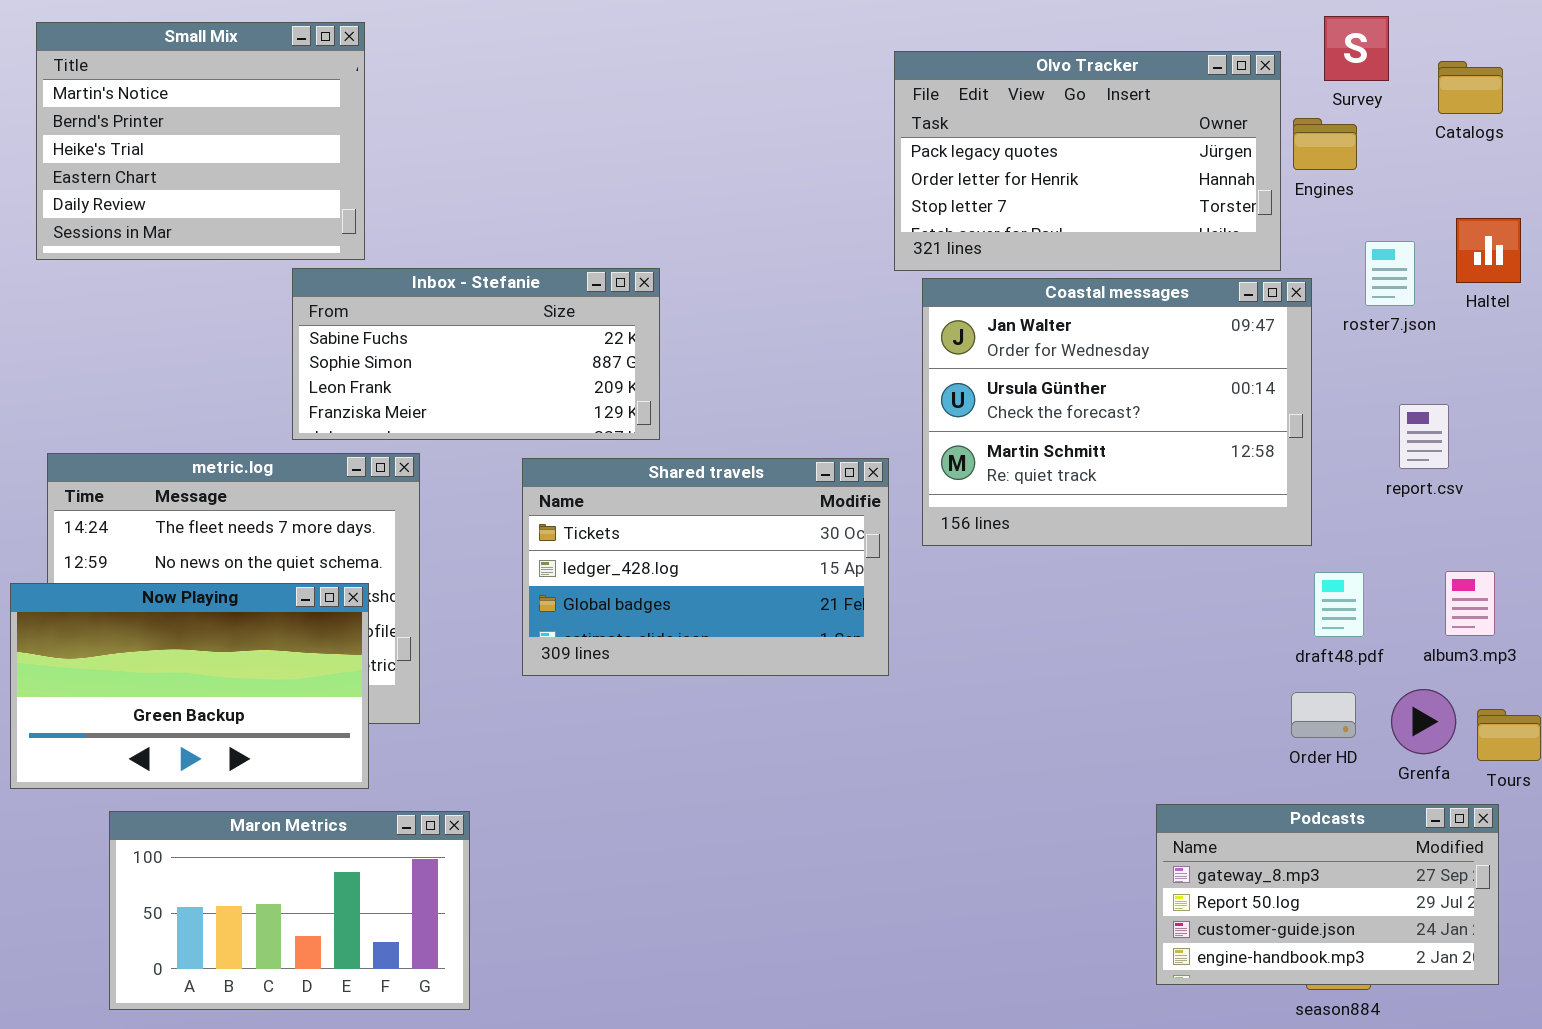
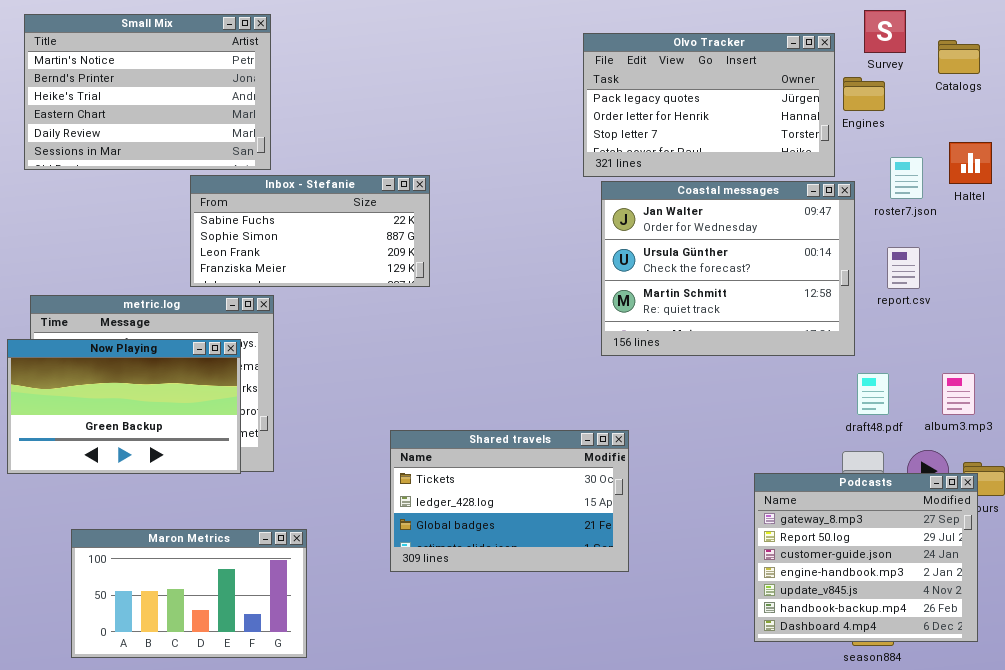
Small Mix: [36,22,365,260] -> [24,14,271,170], resized
report.csv: [1399,404,1449,469] -> [887,247,920,289], moved
Shared travels: [522,458,889,676] -> [390,430,629,572], moved
Now Playing: [10,583,369,789] -> [7,339,241,474], moved
Podcasts: [1156,804,1499,985] -> [754,473,978,642], resized

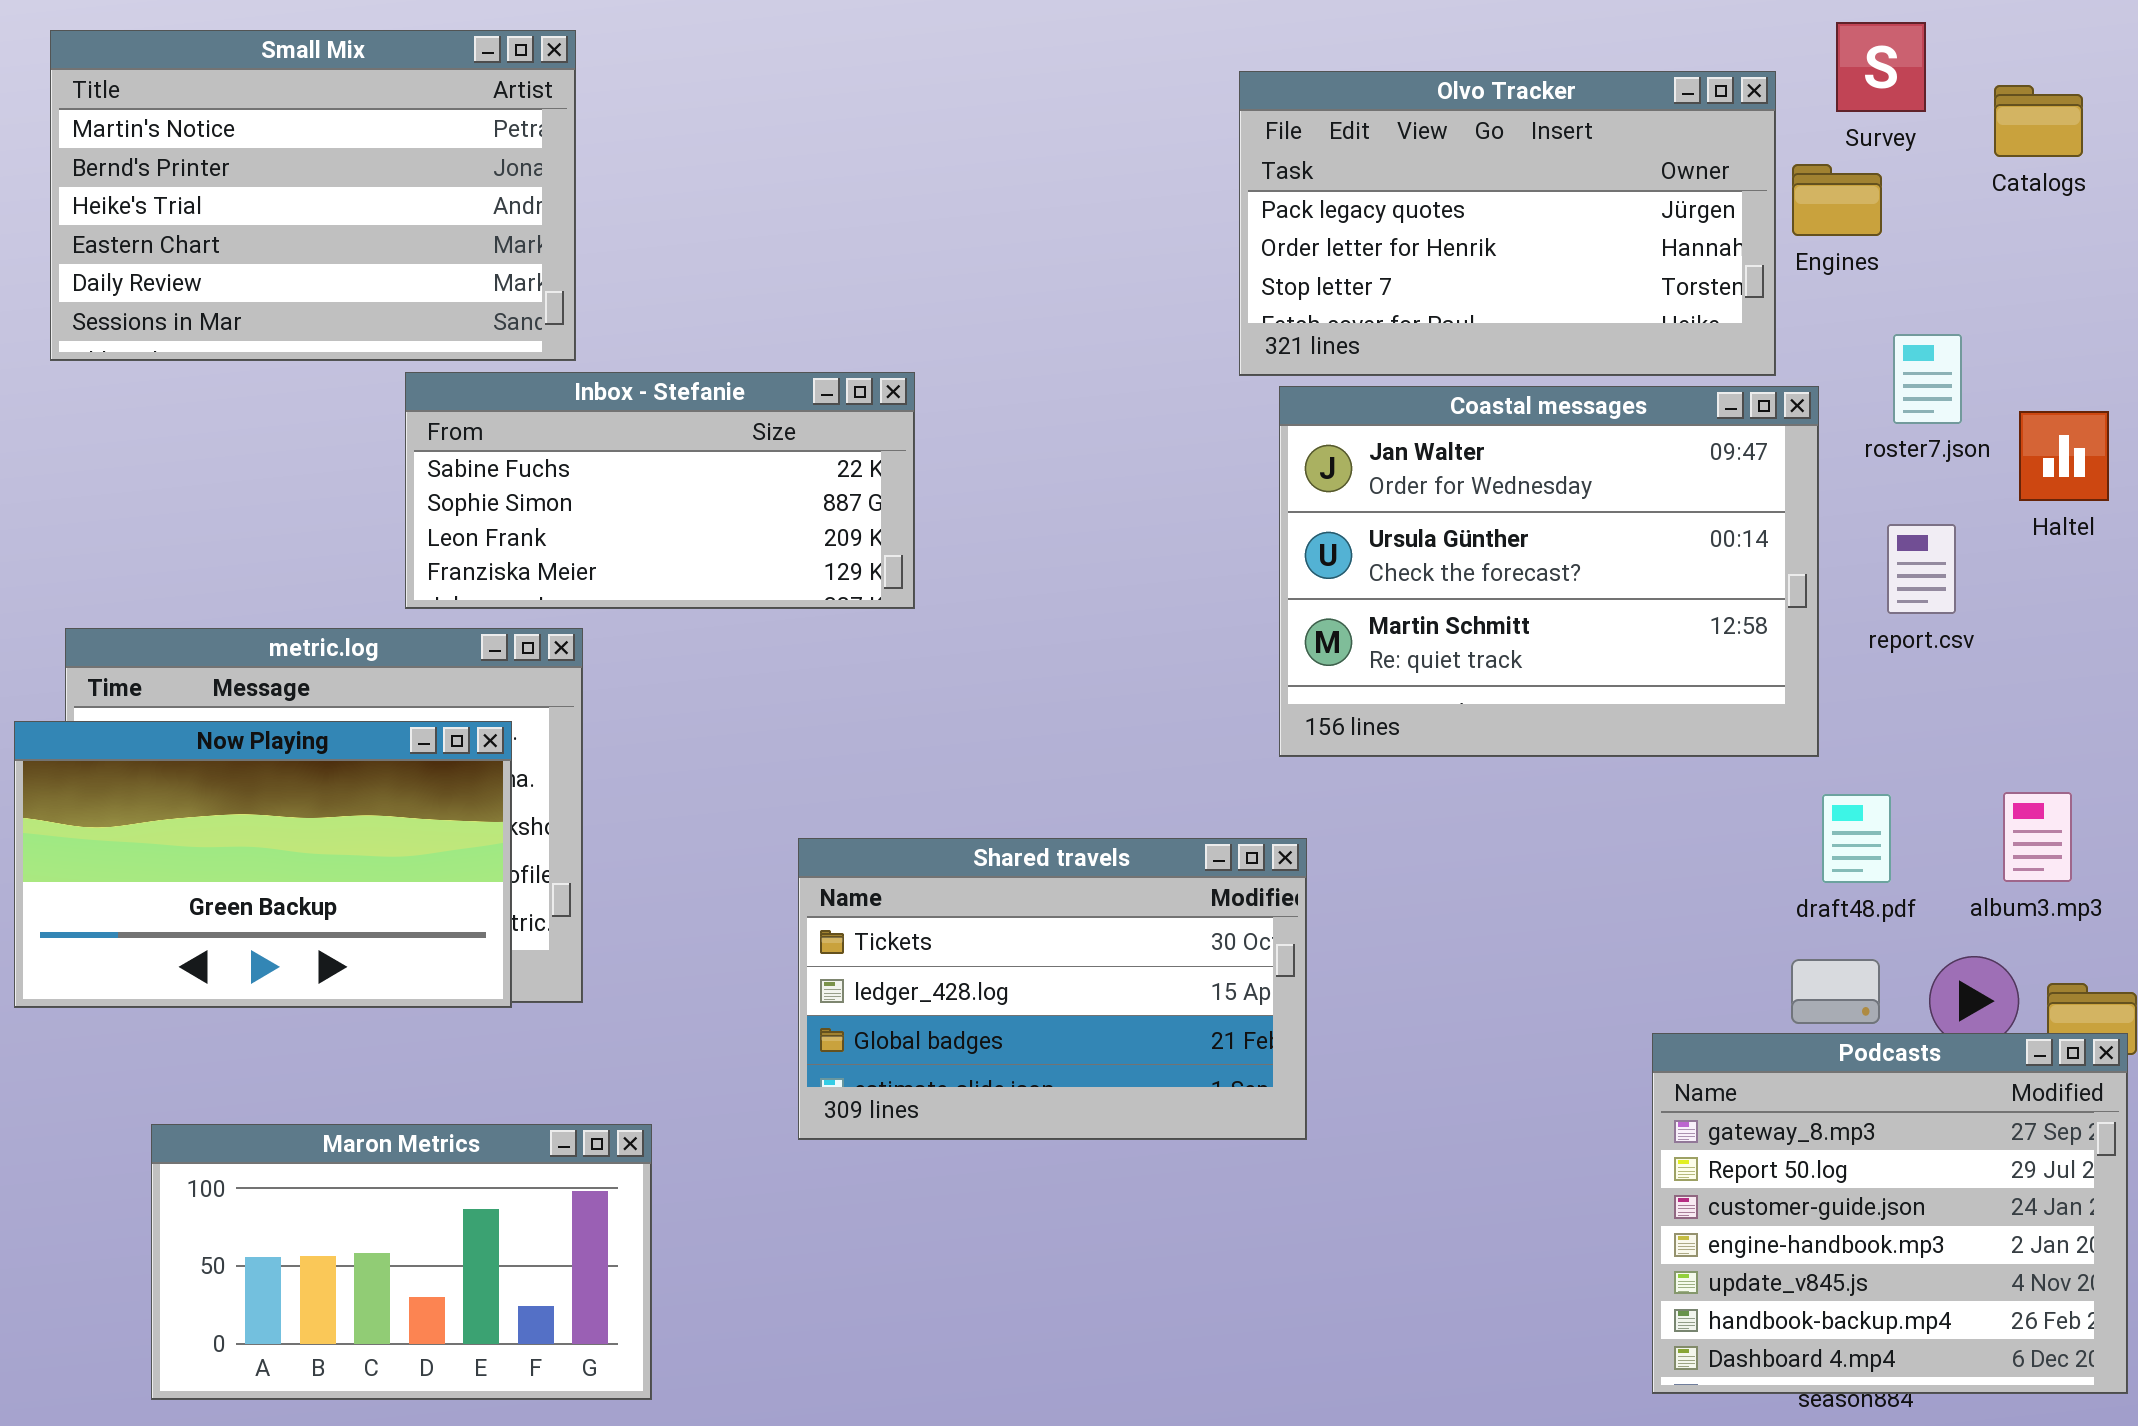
Haltel: [949,142,992,184] -> [2019,411,2109,501], moved
Shared travels: [390,430,629,572] -> [798,838,1307,1140], moved
Podcasts: [754,473,978,642] -> [1652,1033,2128,1394], moved

